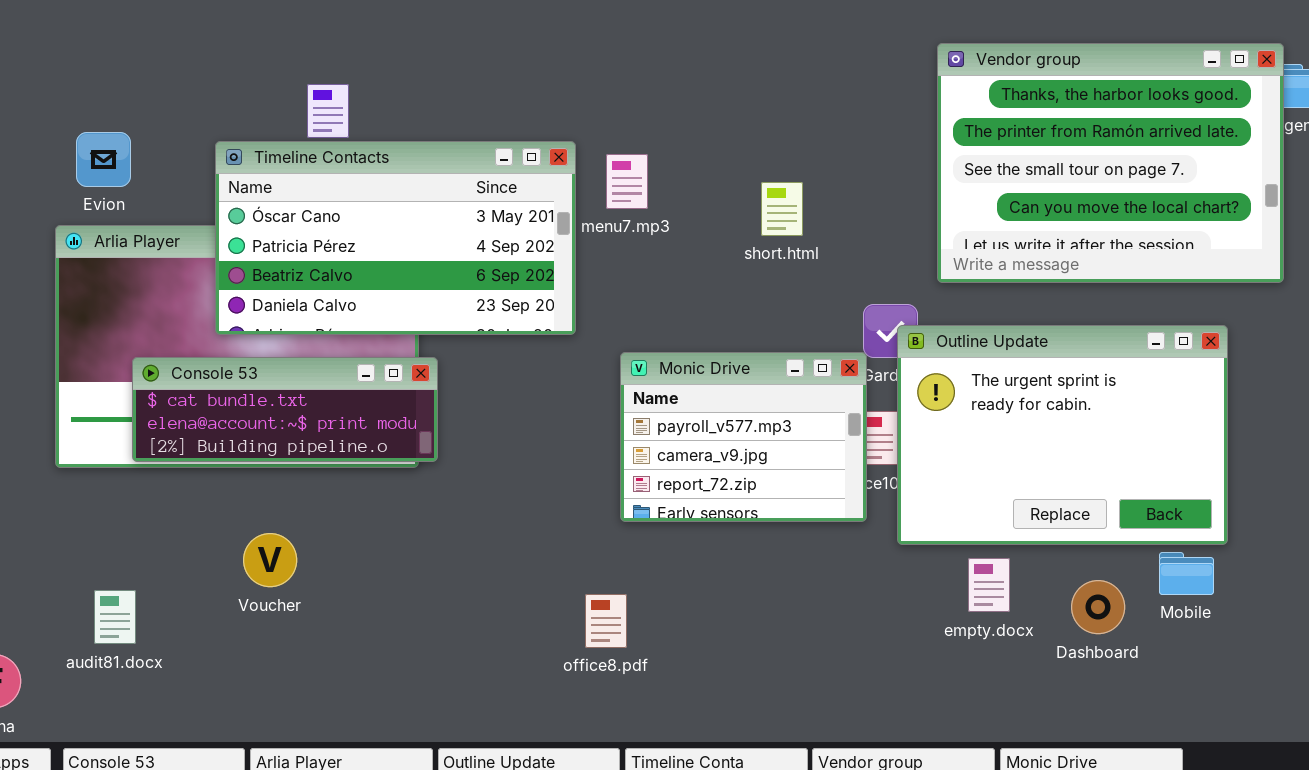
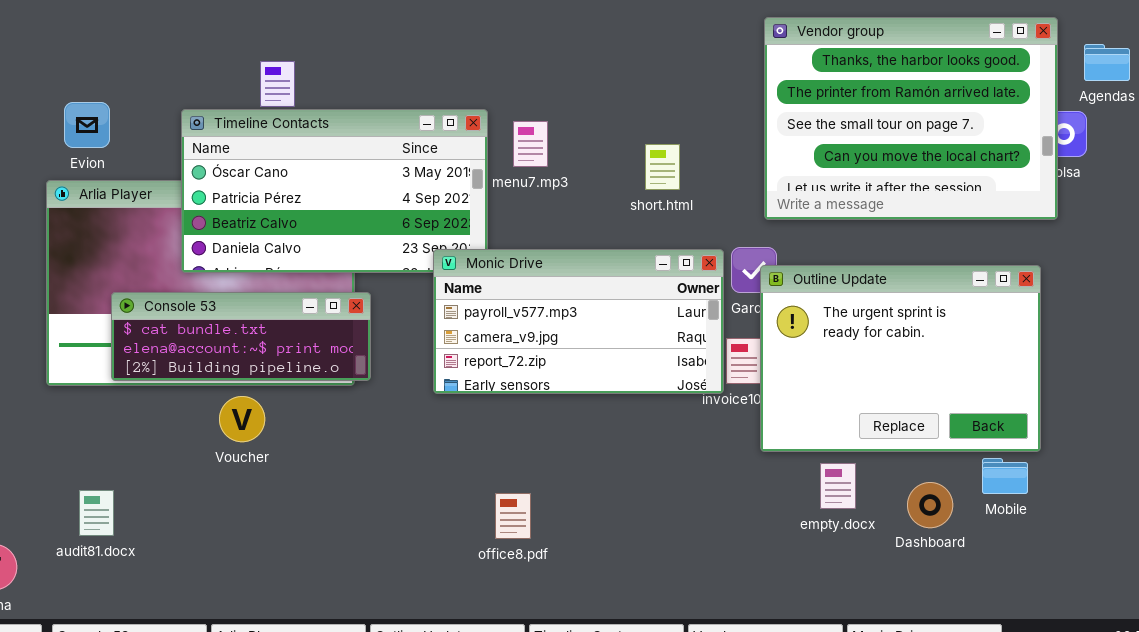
Vendor group: [937,43,1284,283] -> [764,17,1058,220], moved
Monic Drive: [620,352,867,522] -> [433,249,724,394], moved, resized
Voucher: [243,533,297,587] -> [219,396,265,442], moved

